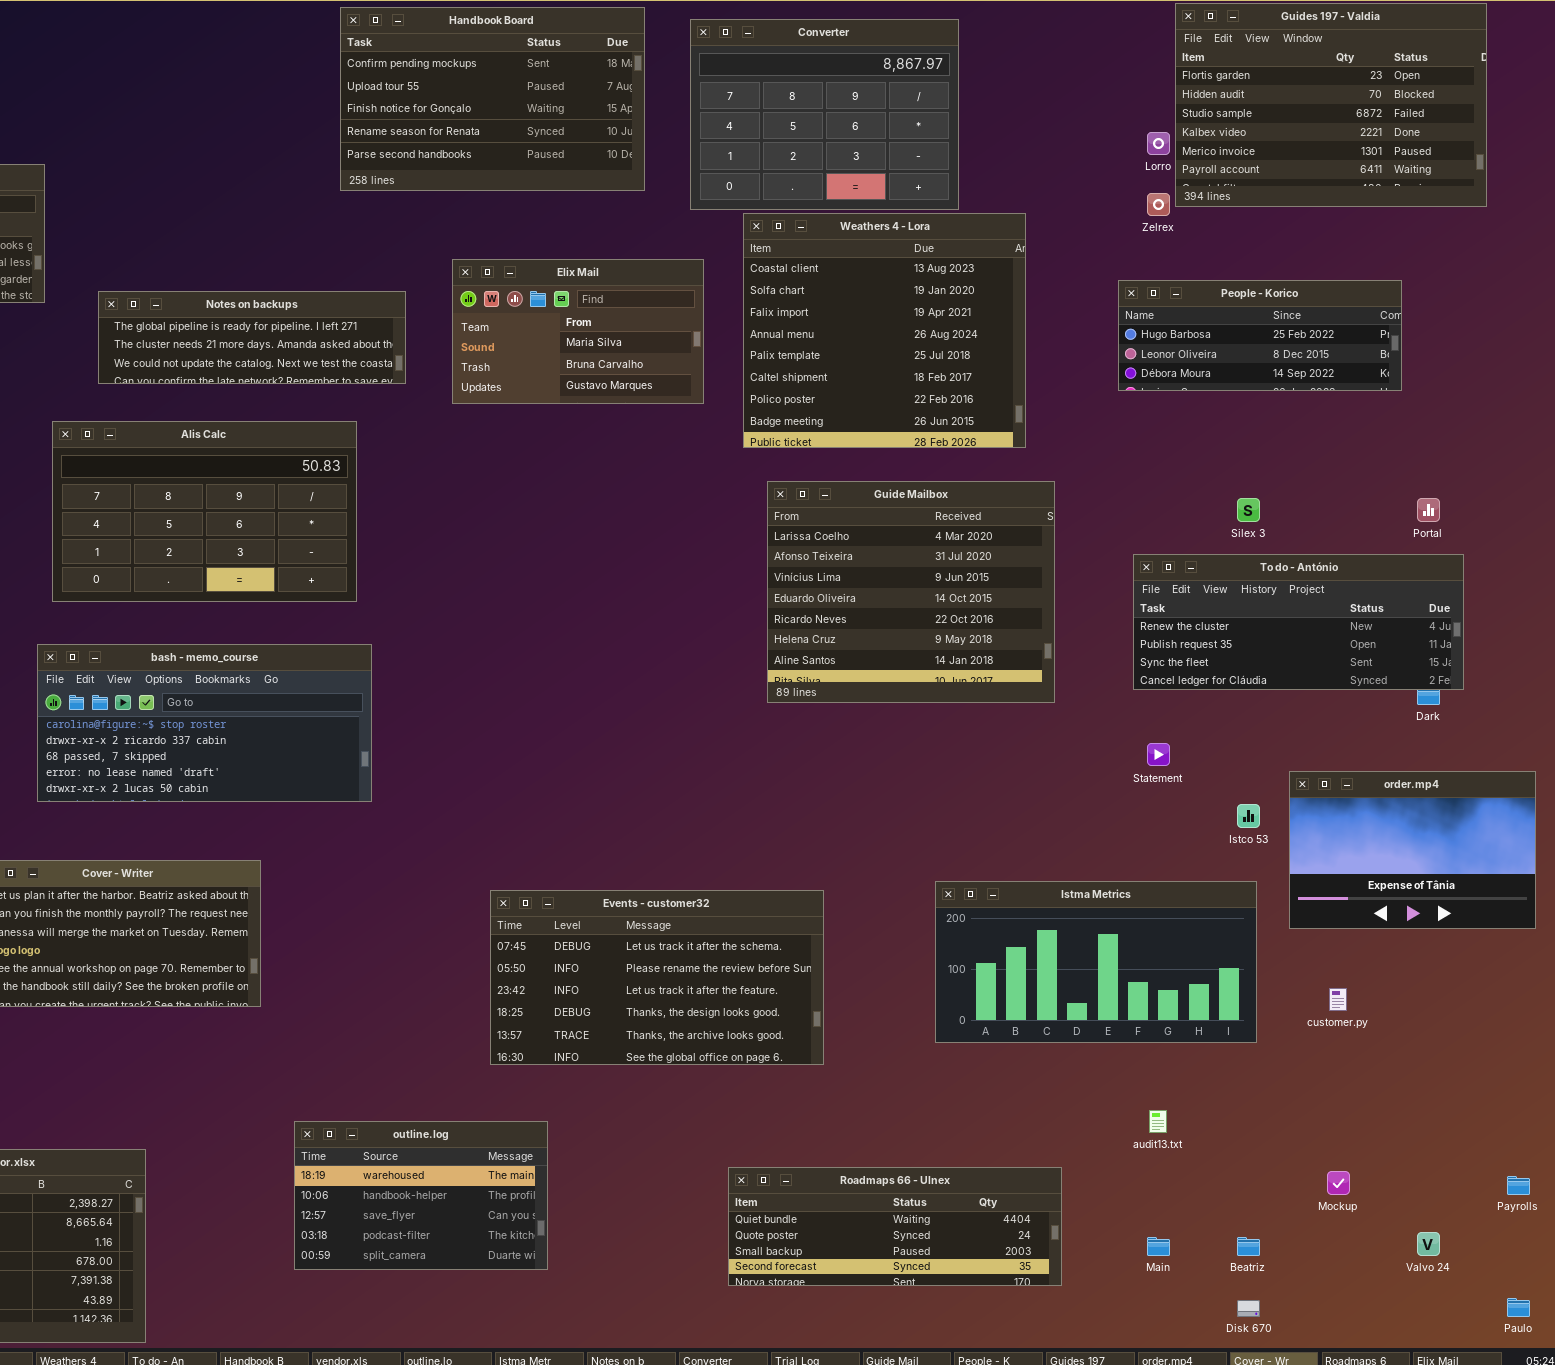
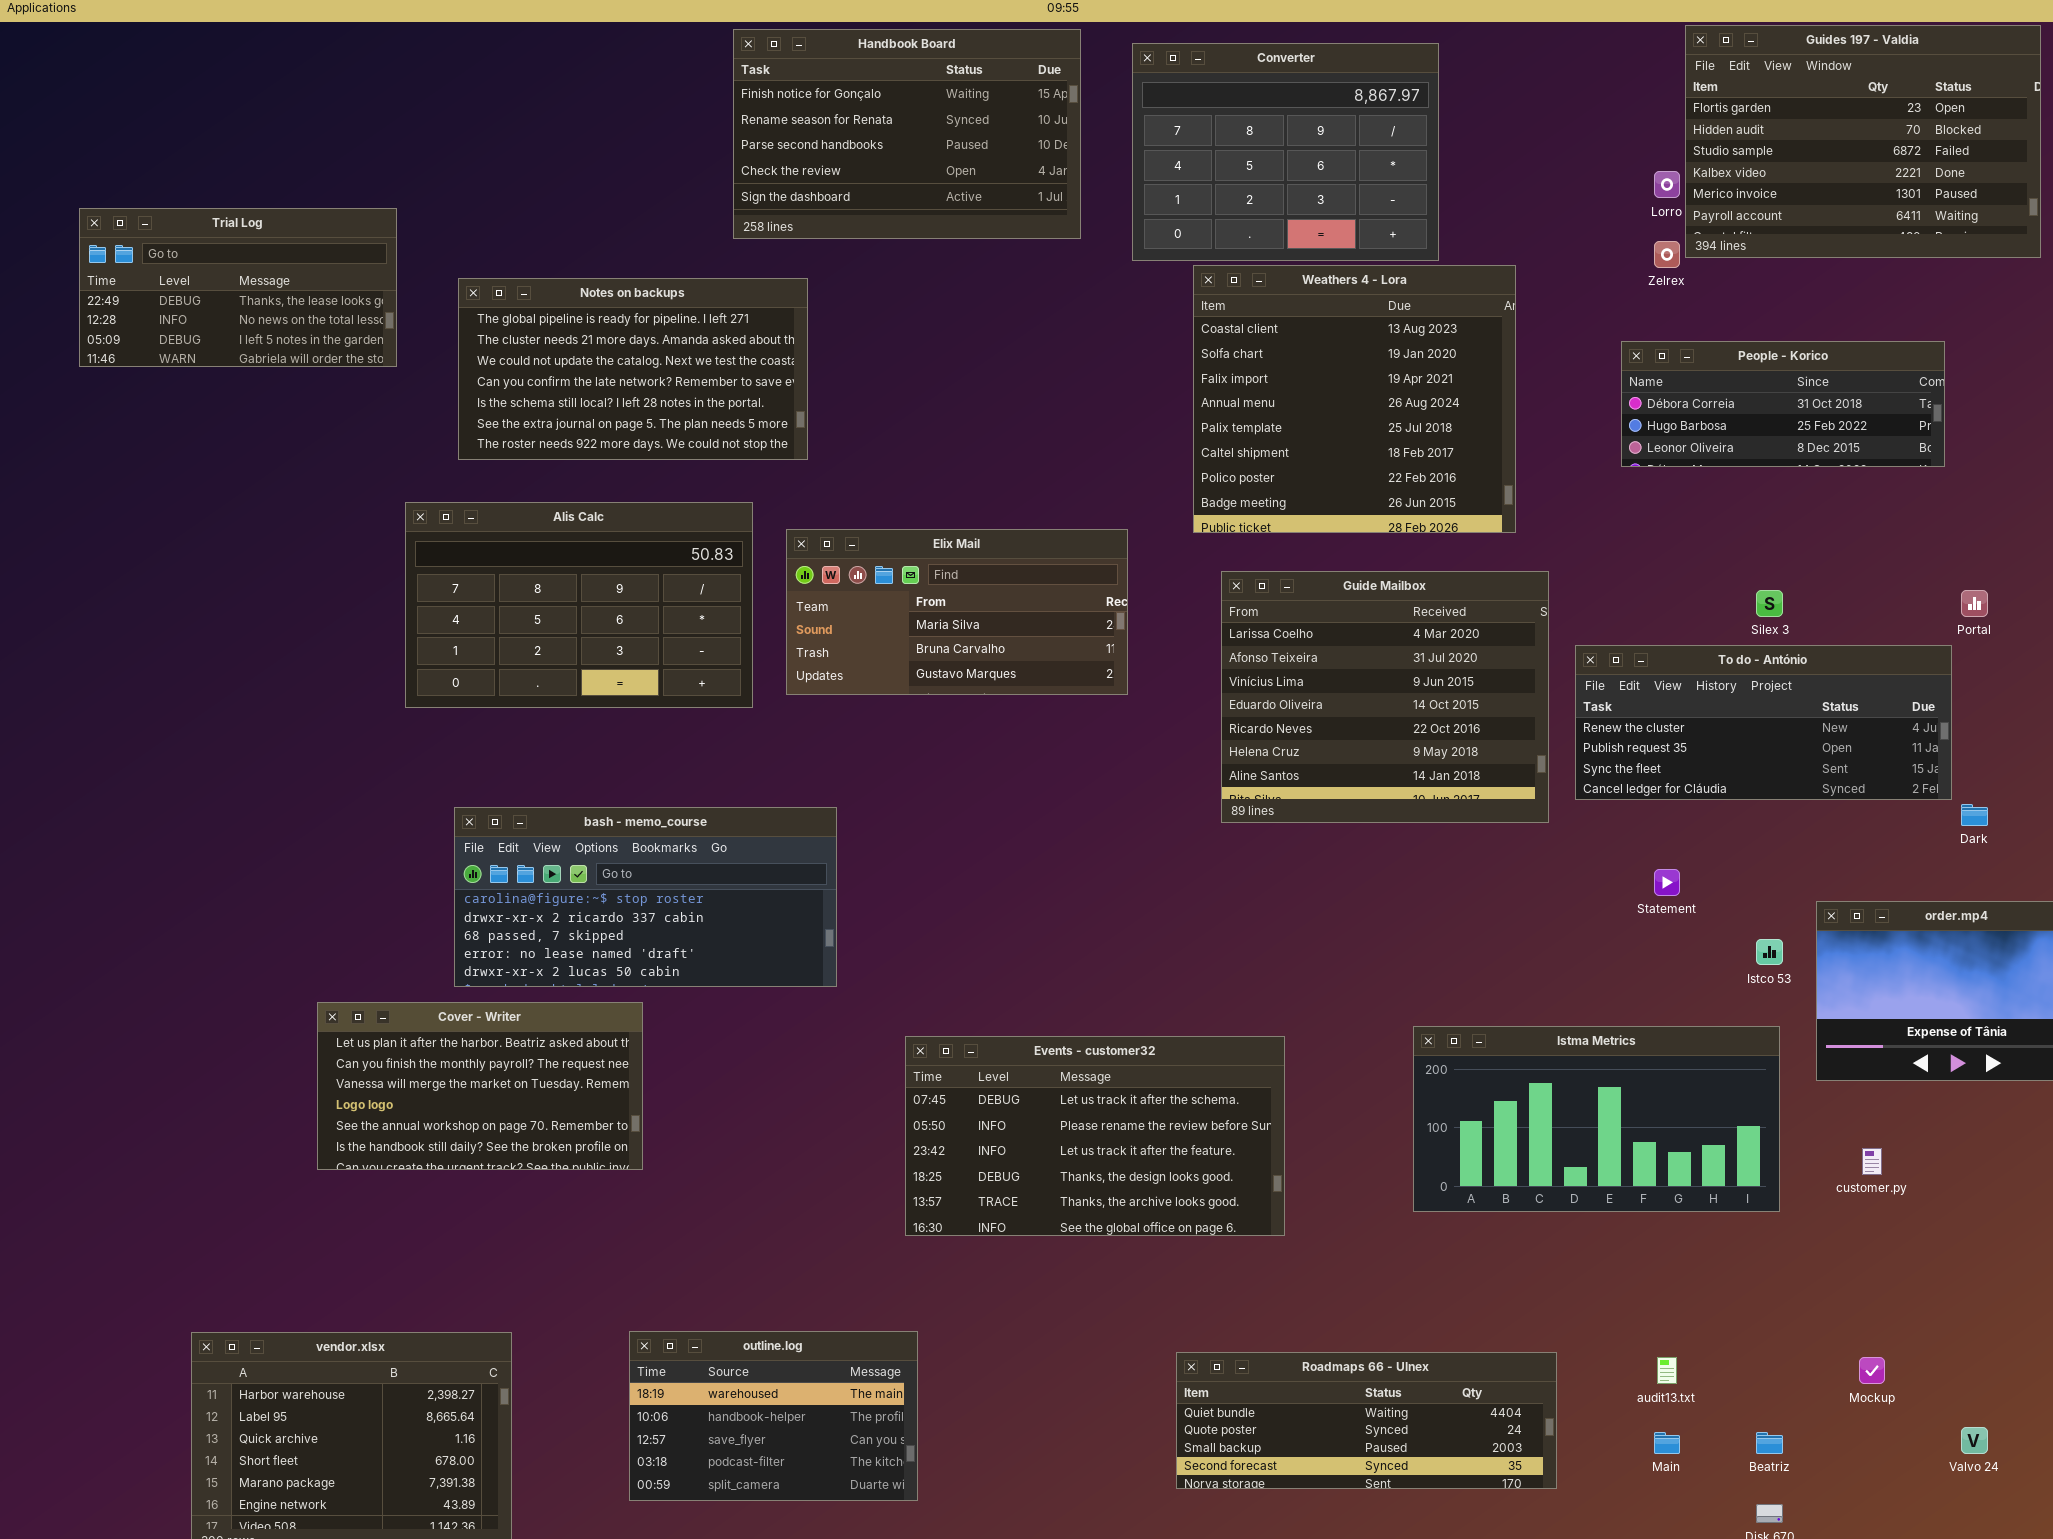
Handbook Board: [340,7,645,191] -> [733,29,1081,239], scrolled down 2 rows
Elix Mail: [452,259,704,404] -> [786,529,1128,695], moved, resized
People - Korico: [1118,280,1402,391] -> [1621,341,1945,467], scrolled up 1 row
Notes on backups: [98,291,406,384] -> [458,278,808,460], resized
To do - António: [1133,554,1464,690] -> [1575,645,1952,800], moved
bash - memo_course: [37,644,372,802] -> [454,807,837,987], moved
audit13.txt: [1149,1110,1167,1133] -> [1657,1357,1677,1384], moved
outline.log: [294,1121,548,1270] -> [629,1331,918,1501], moved

